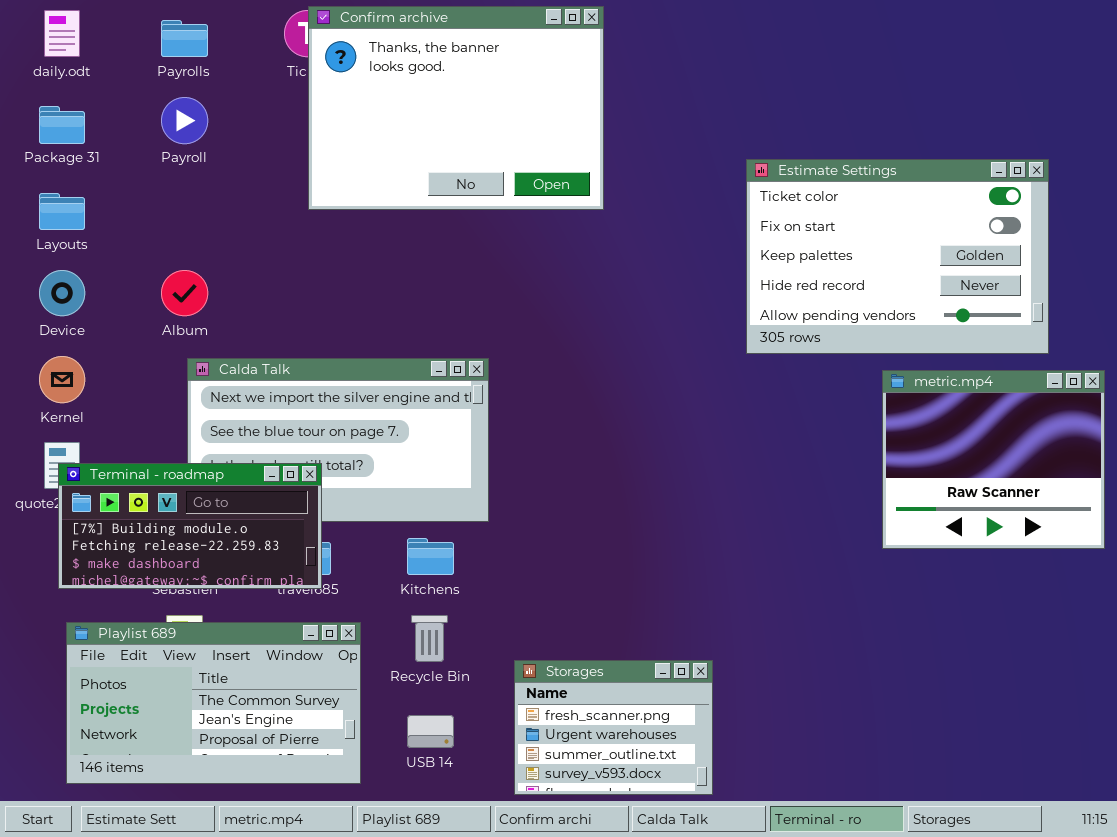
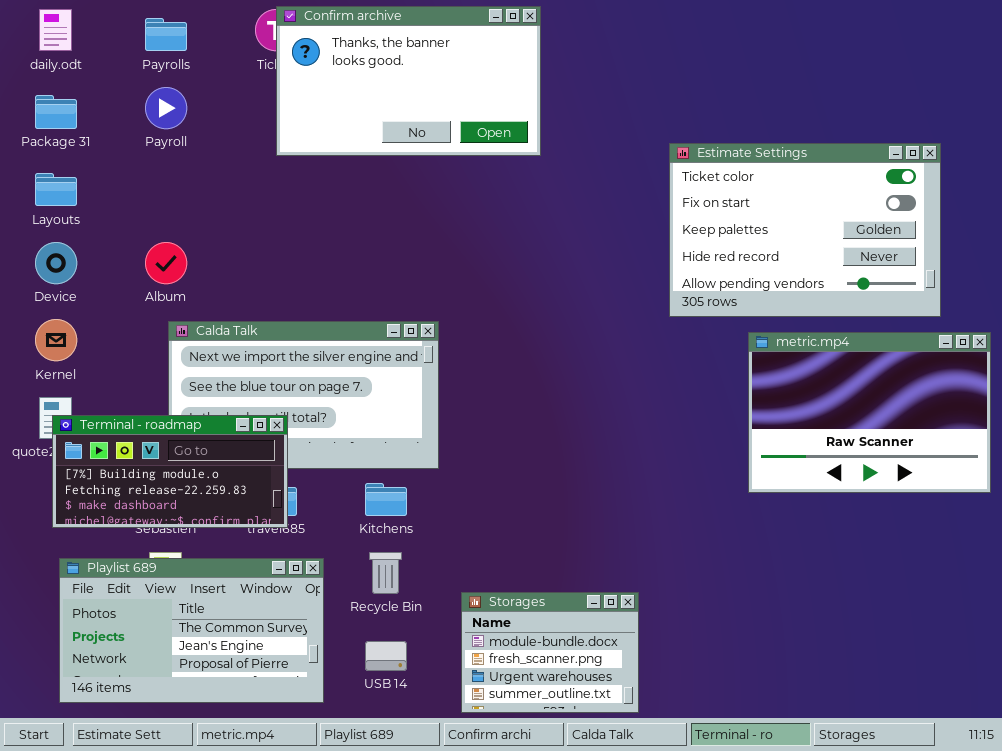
Confirm archive: [308,6,604,210] -> [276,6,541,156], resized
metric.mp4: [882,370,1105,549] -> [748,332,991,493], resized
Storages: [514,660,713,795] -> [461,592,639,713], scrolled up 1 row

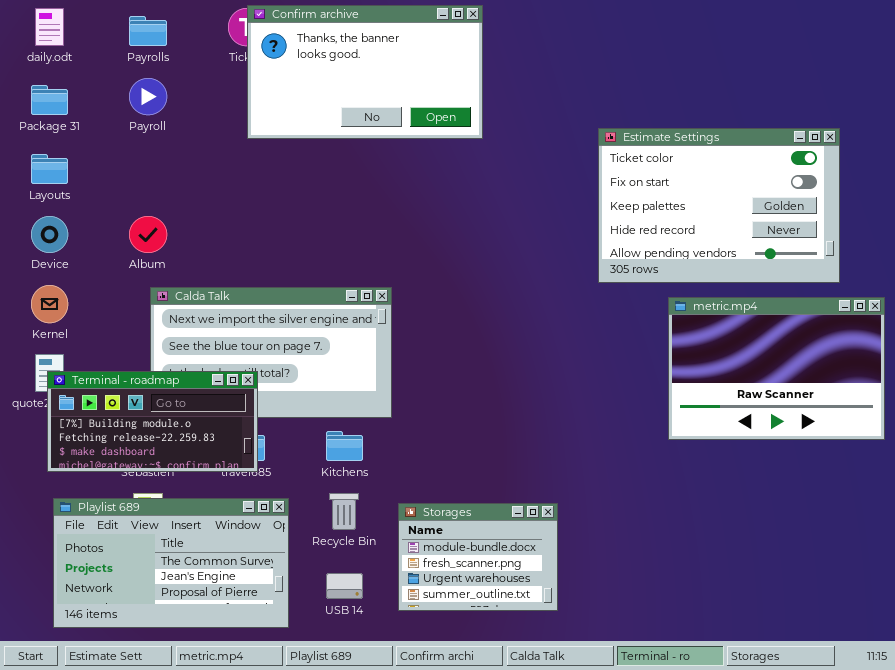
Storages: [461,592,639,713] -> [398,503,558,611], moved

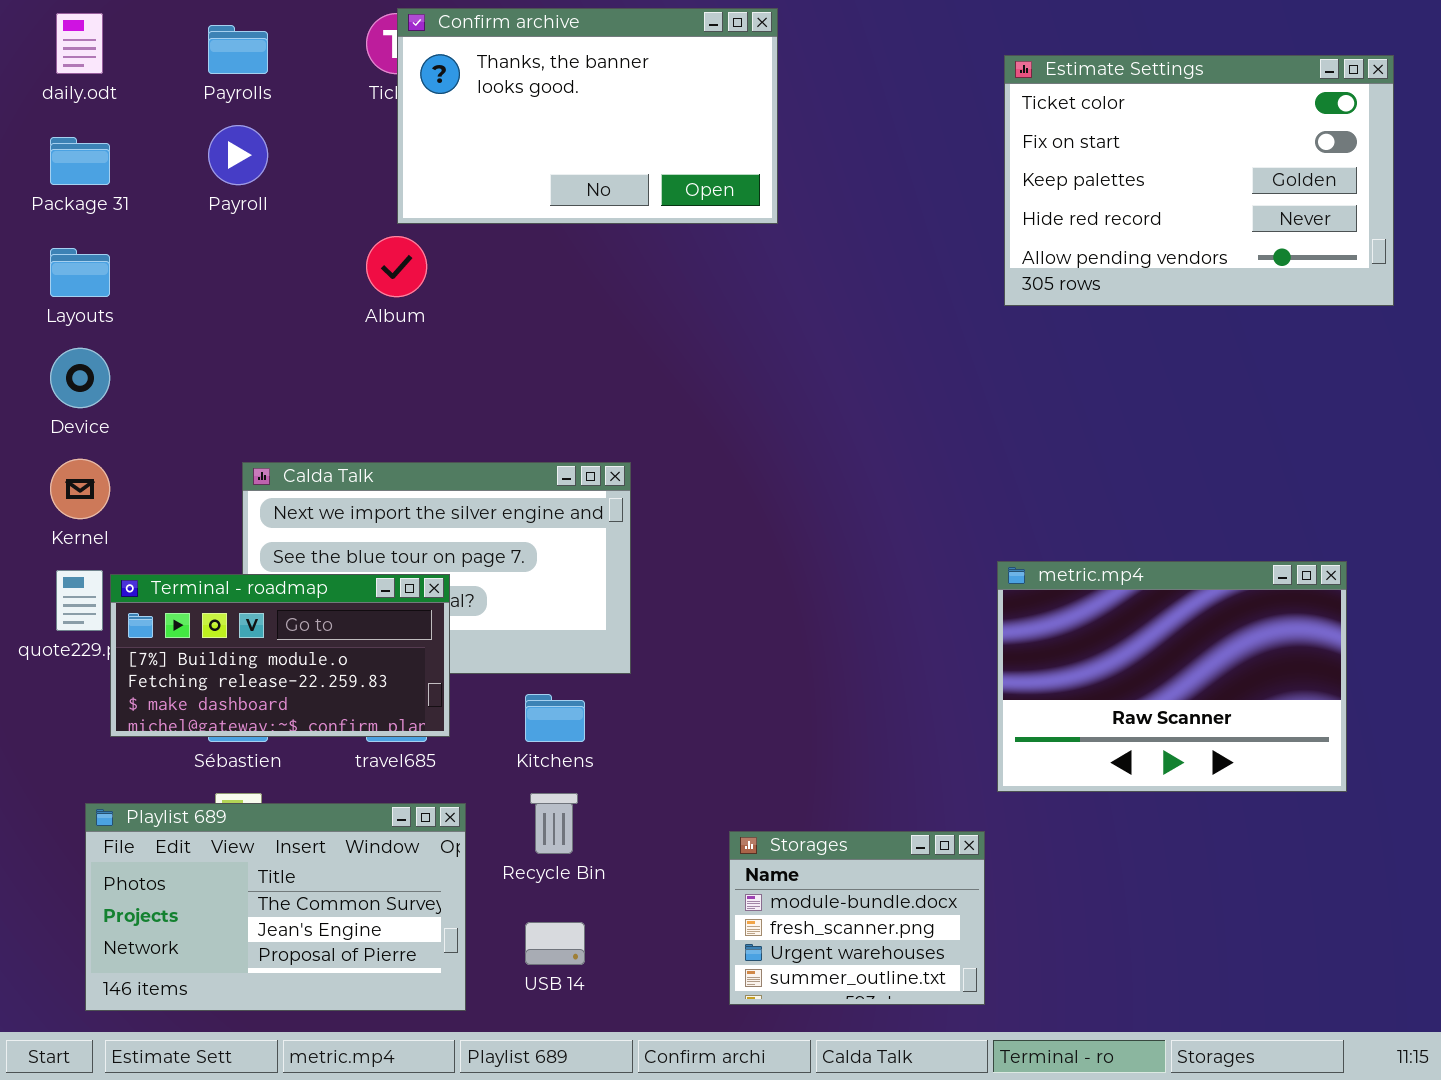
Estimate Settings: [598,128,840,283] -> [1004,55,1394,306], moved
Album: [129,216,167,253] -> [366,236,427,297], moved
metric.mp4: [668,297,885,440] -> [997,561,1347,792], moved
Terminal - roadmap: [47,371,258,472] -> [110,574,450,737], moved
Storages: [398,503,558,611] -> [729,831,985,1005], moved

